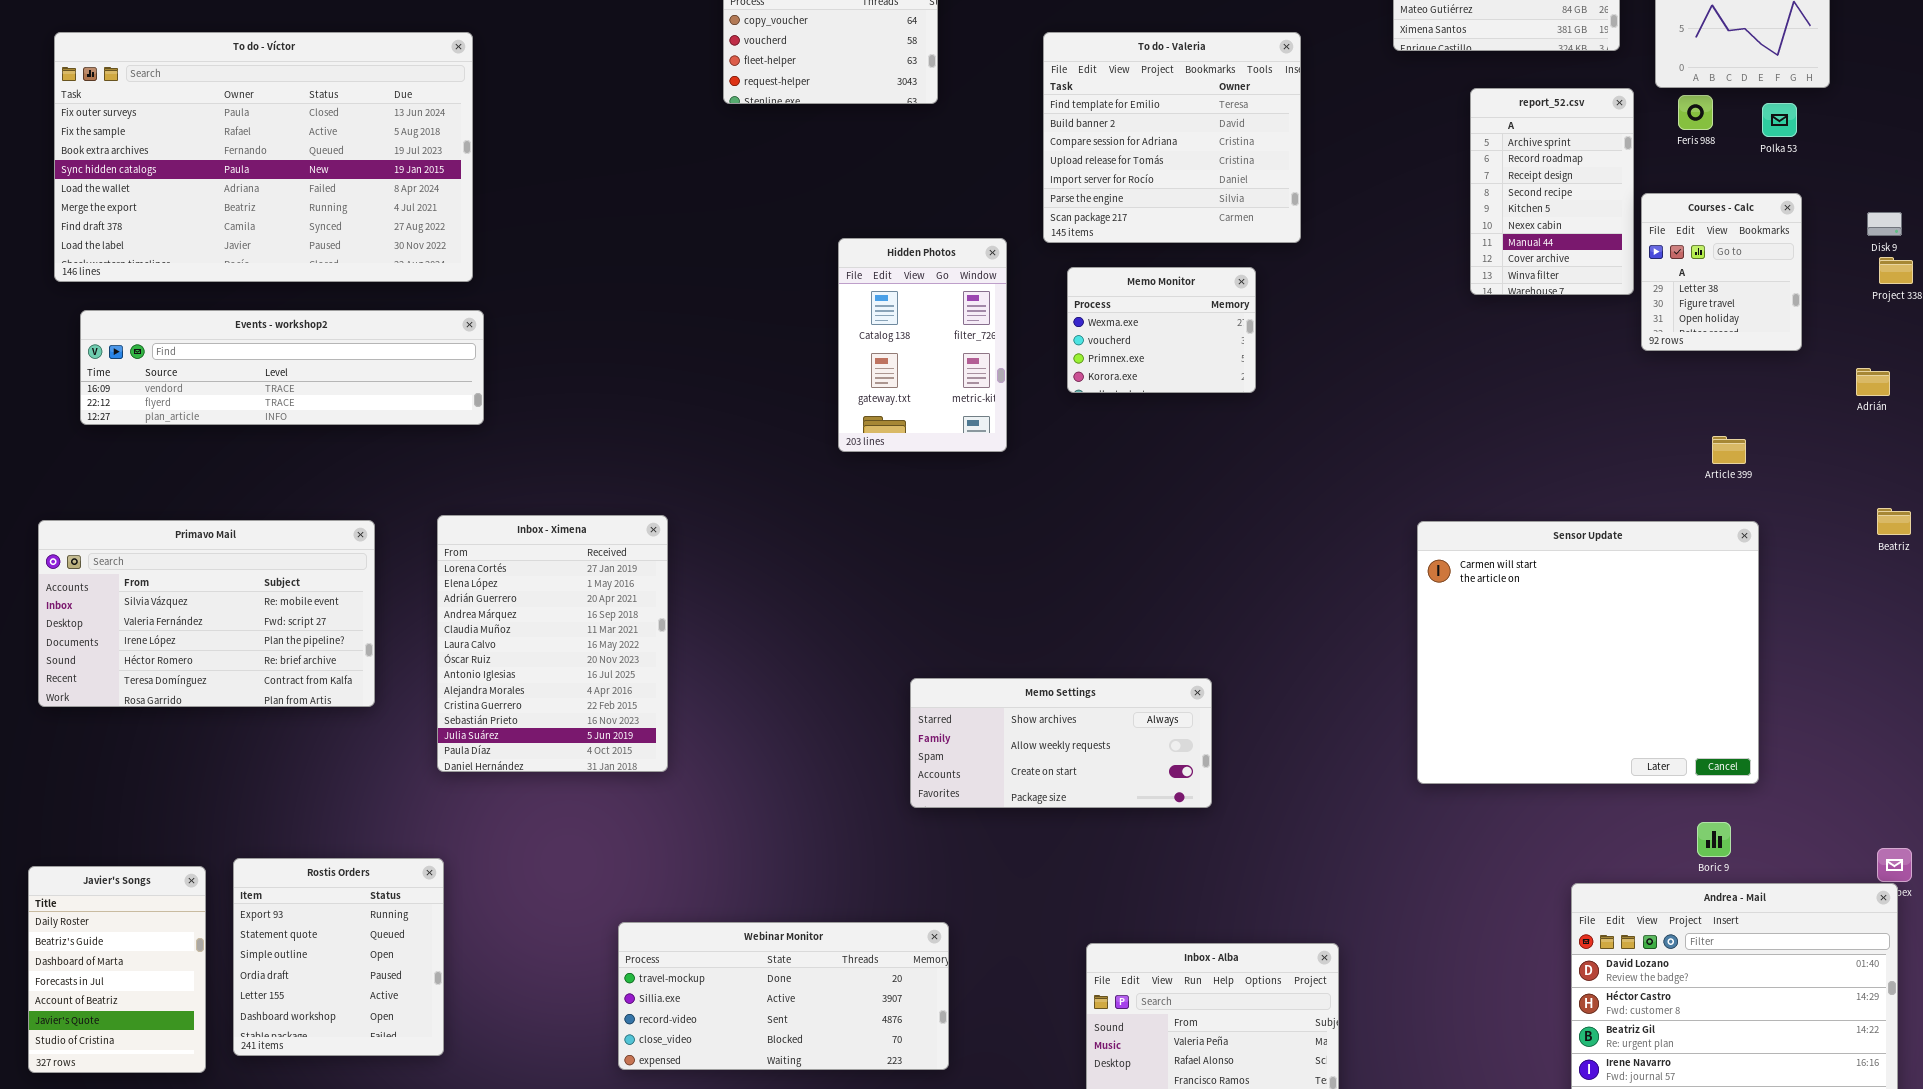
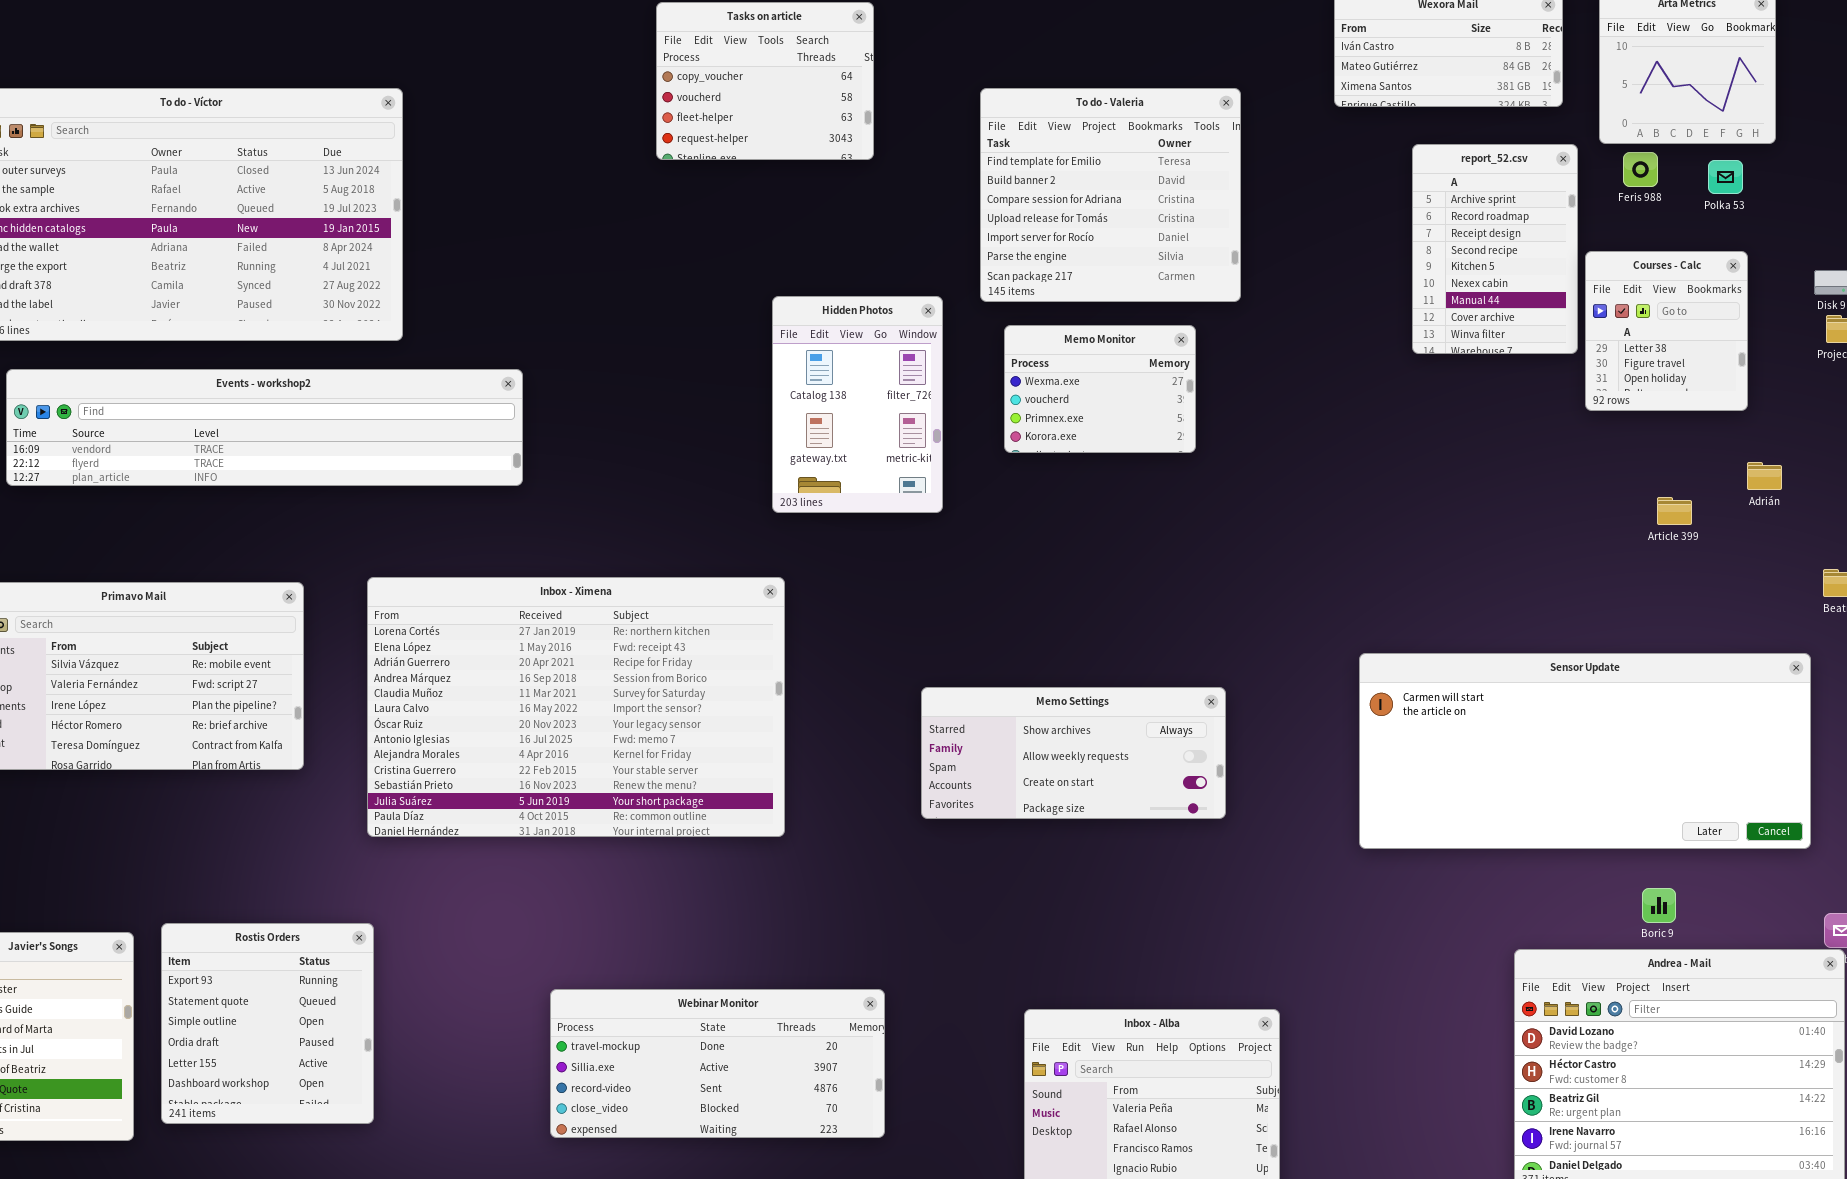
Events - workshop2: [80,310,484,425] -> [6,369,523,486], resized
Adrián: [1856,368,1890,396] -> [1747,462,1782,490], moved
Inbox - Ximena: [437,515,668,772] -> [367,577,785,837], resized
Sensor Update: [1417,521,1759,784] -> [1359,653,1811,849], resized
Memo Settings: [910,678,1212,808] -> [921,687,1226,819], moved

